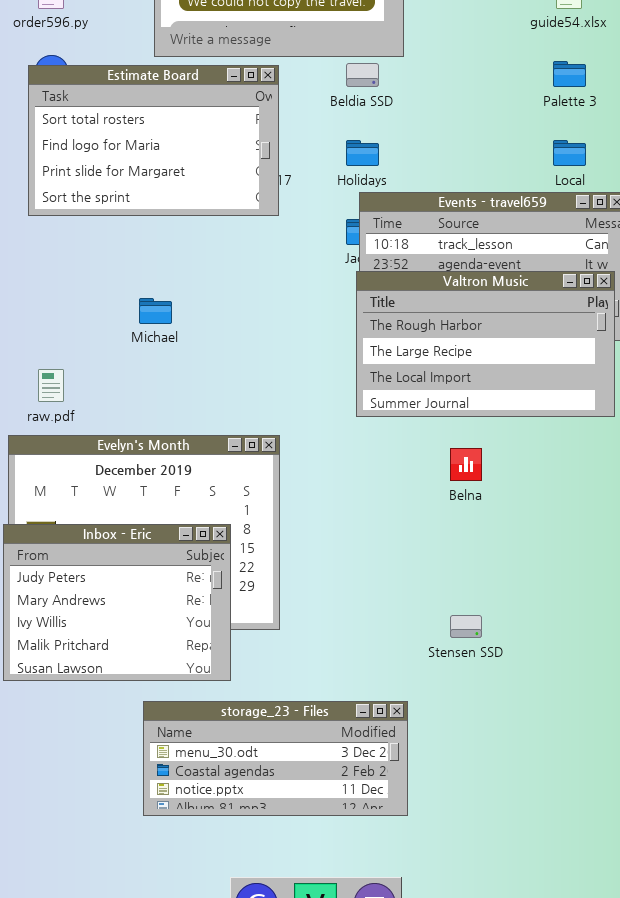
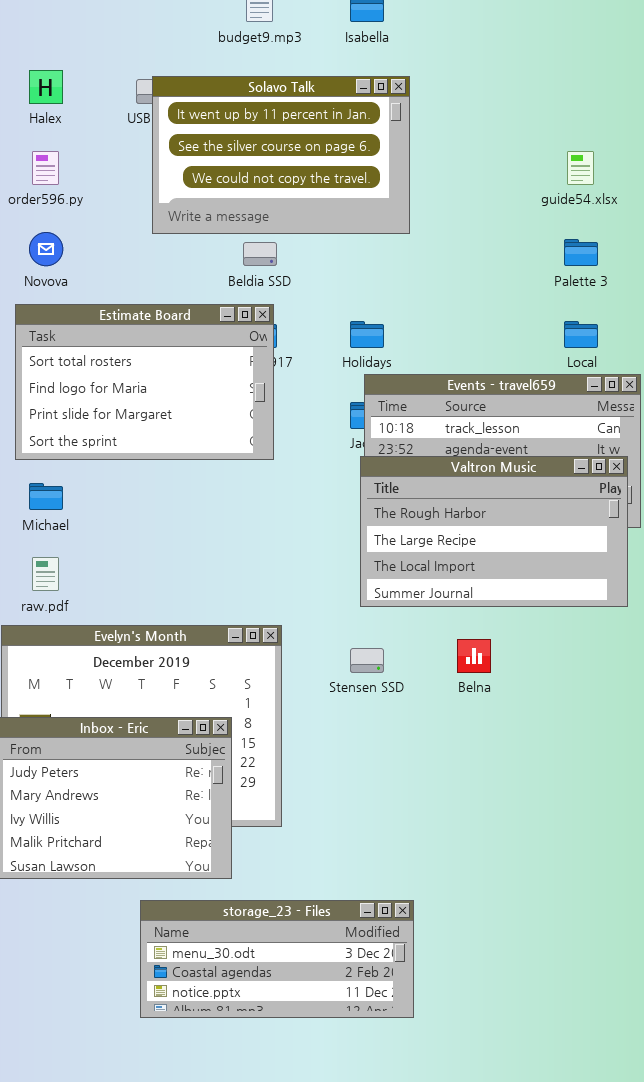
Beldia SSD: [346,63,379,87] -> [243,242,277,266], moved
Estimate Board: [28,65,279,216] -> [15,304,274,460], moved
Michael: [139,298,172,324] -> [29,483,63,510], moved
Stensen SSD: [450,615,482,638] -> [350,648,384,673], moved

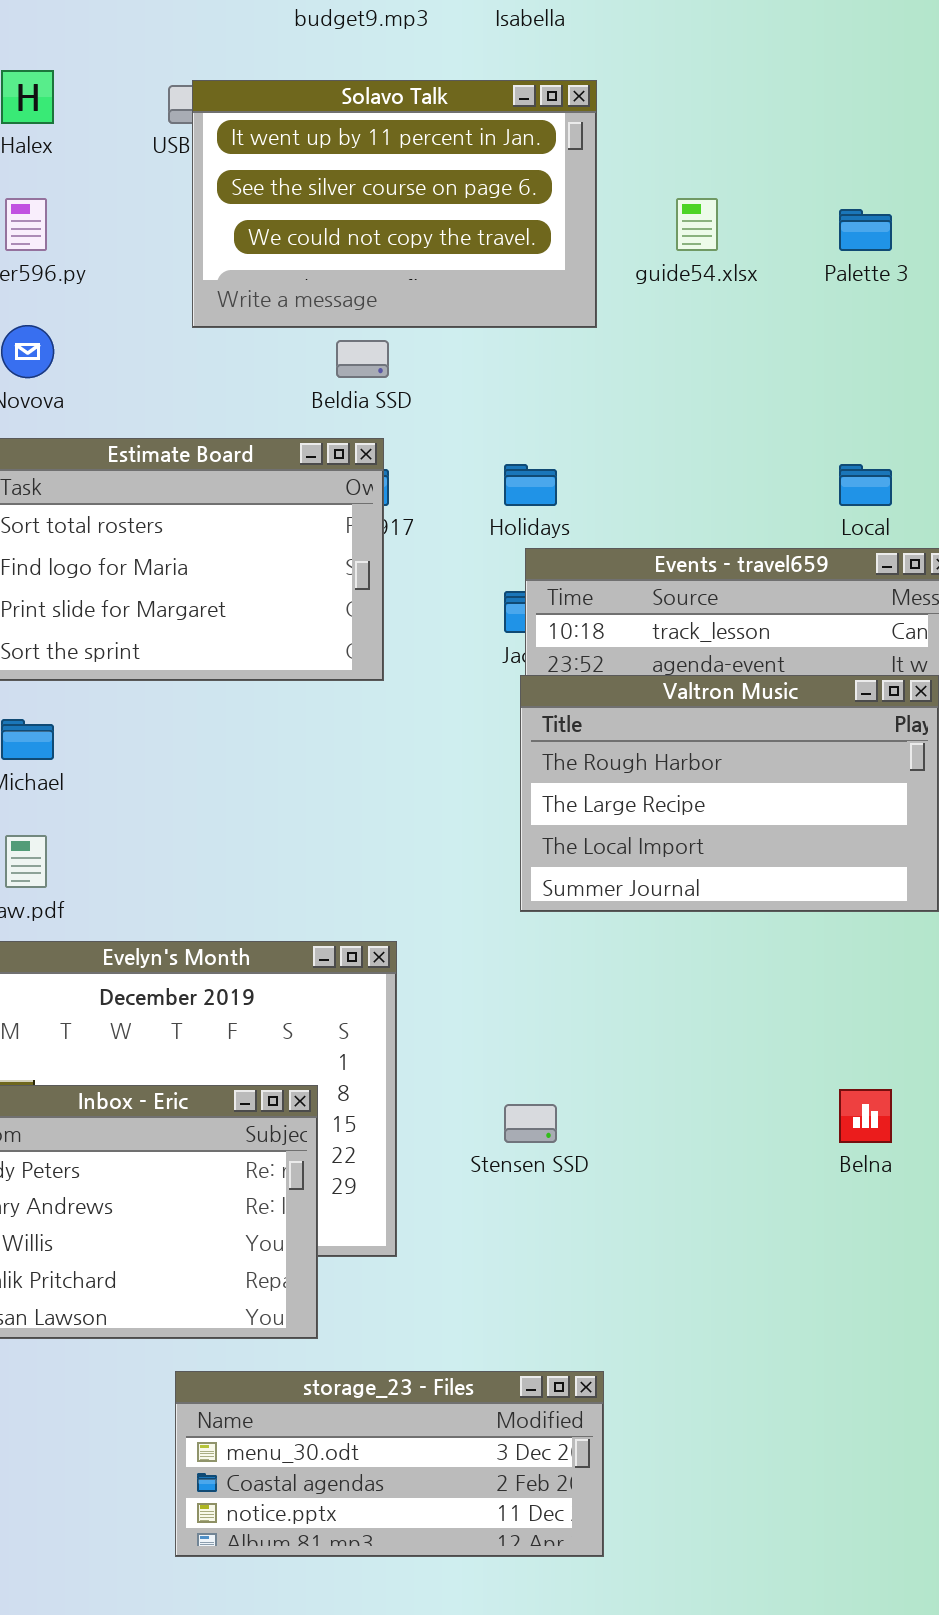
guide54.xlsx: [567,151,594,185] -> [676,198,718,251], moved
Palette 3: [564,239,598,266] -> [839,209,892,251], moved
Belna: [457,639,491,673] -> [839,1089,892,1143], moved
Stensen SSD: [350,648,384,673] -> [504,1104,557,1143], moved

